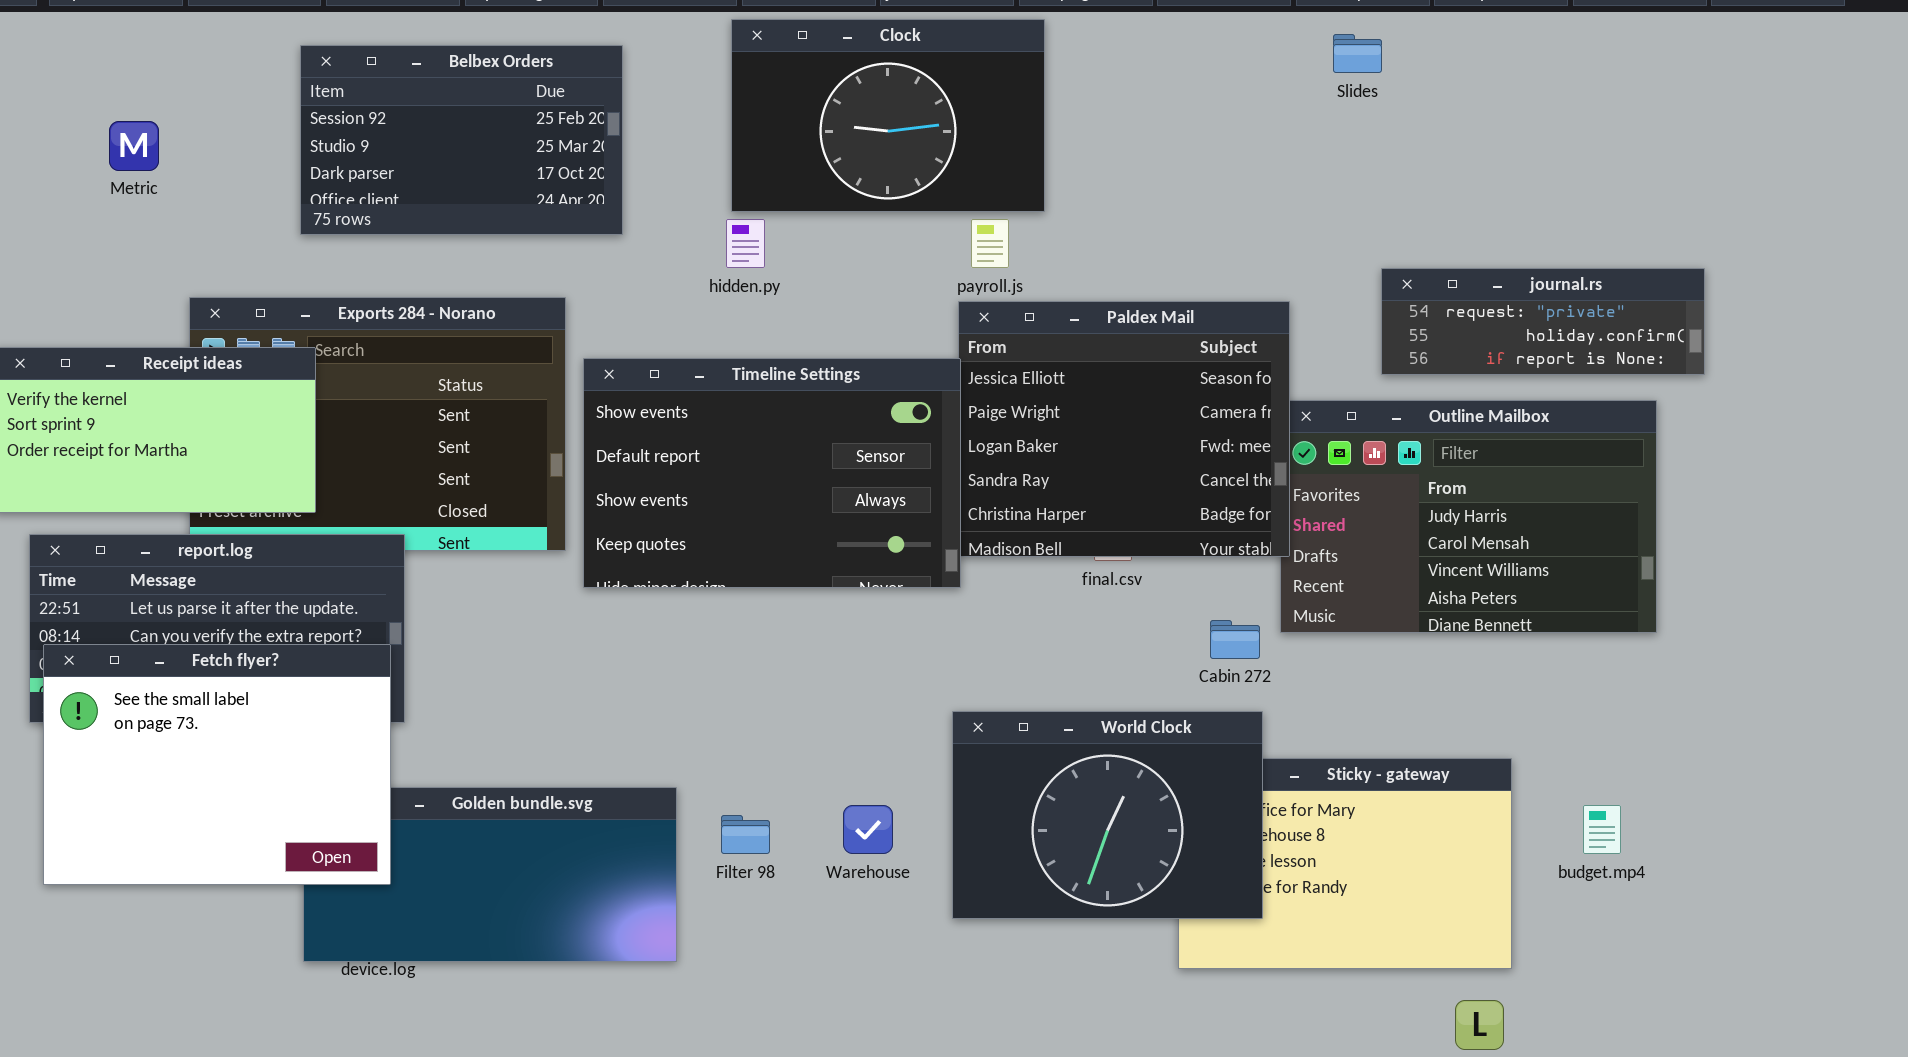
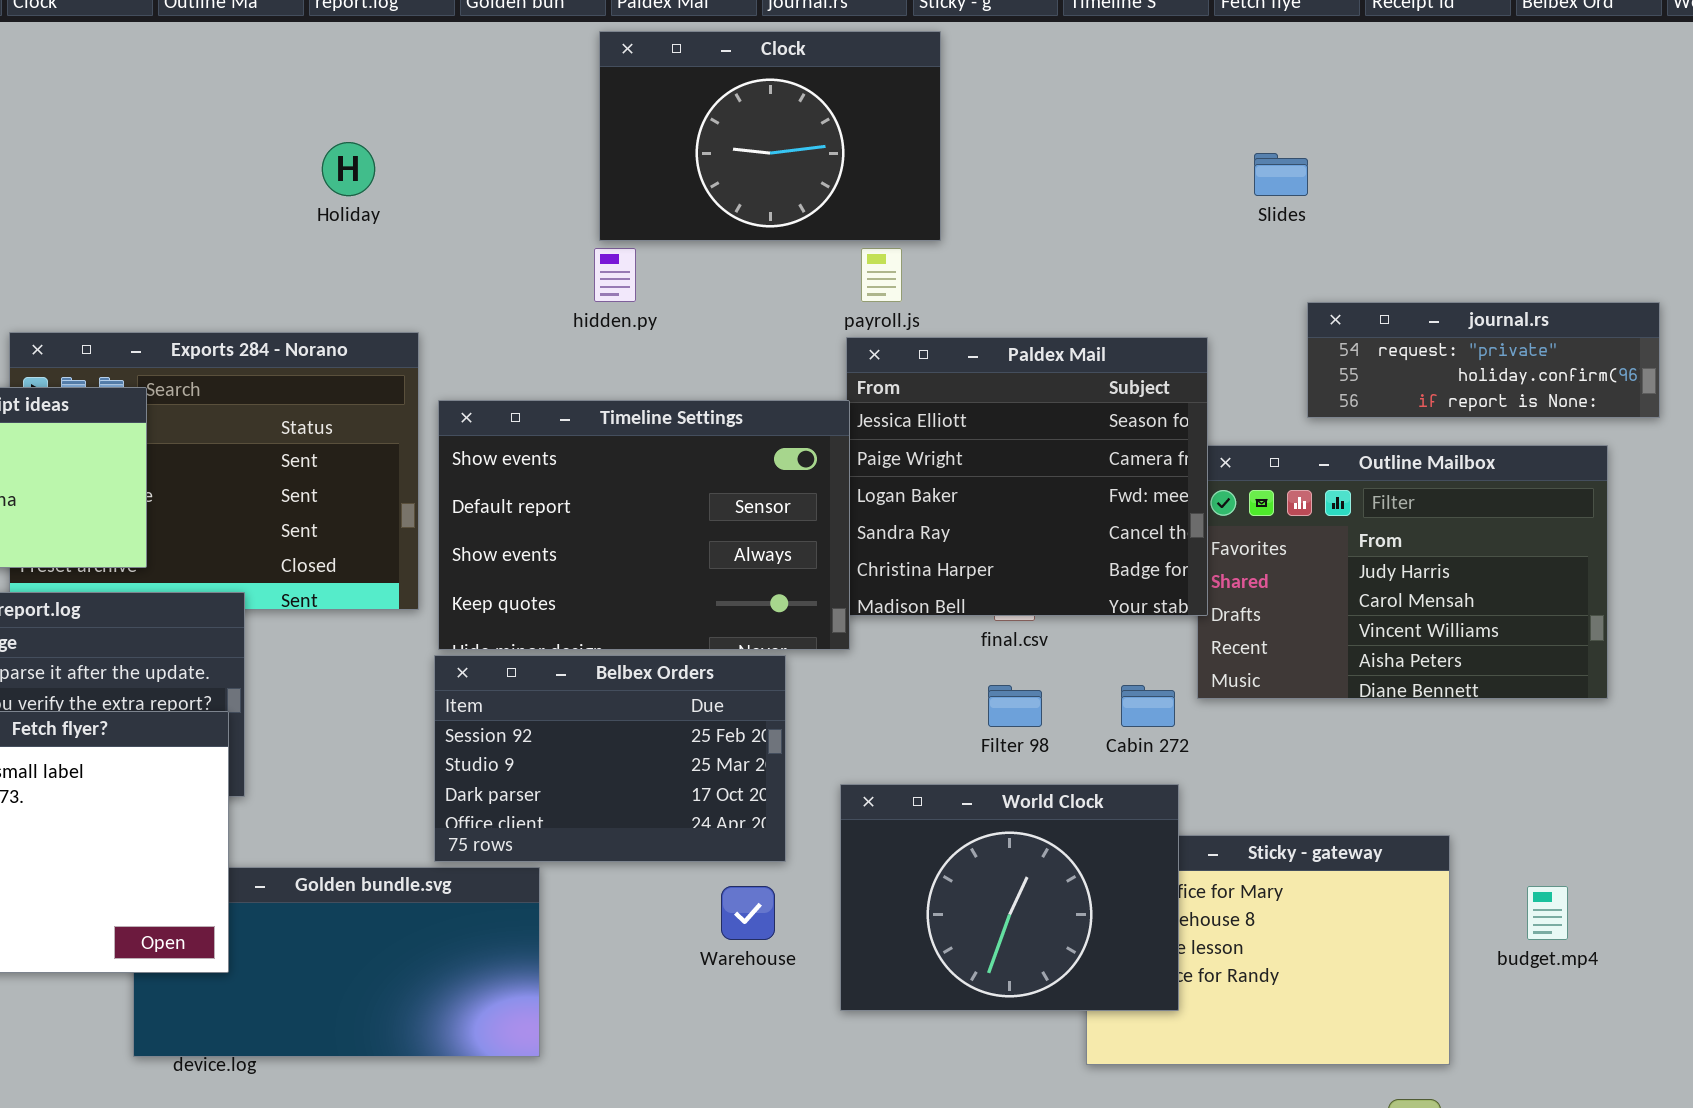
Slides: [1333,34,1382,73] -> [1254,153,1308,196], moved
Belbex Orders: [300,45,623,235] -> [434,655,786,862], moved
Filter 98: [721,815,770,854] -> [988,685,1042,727], moved

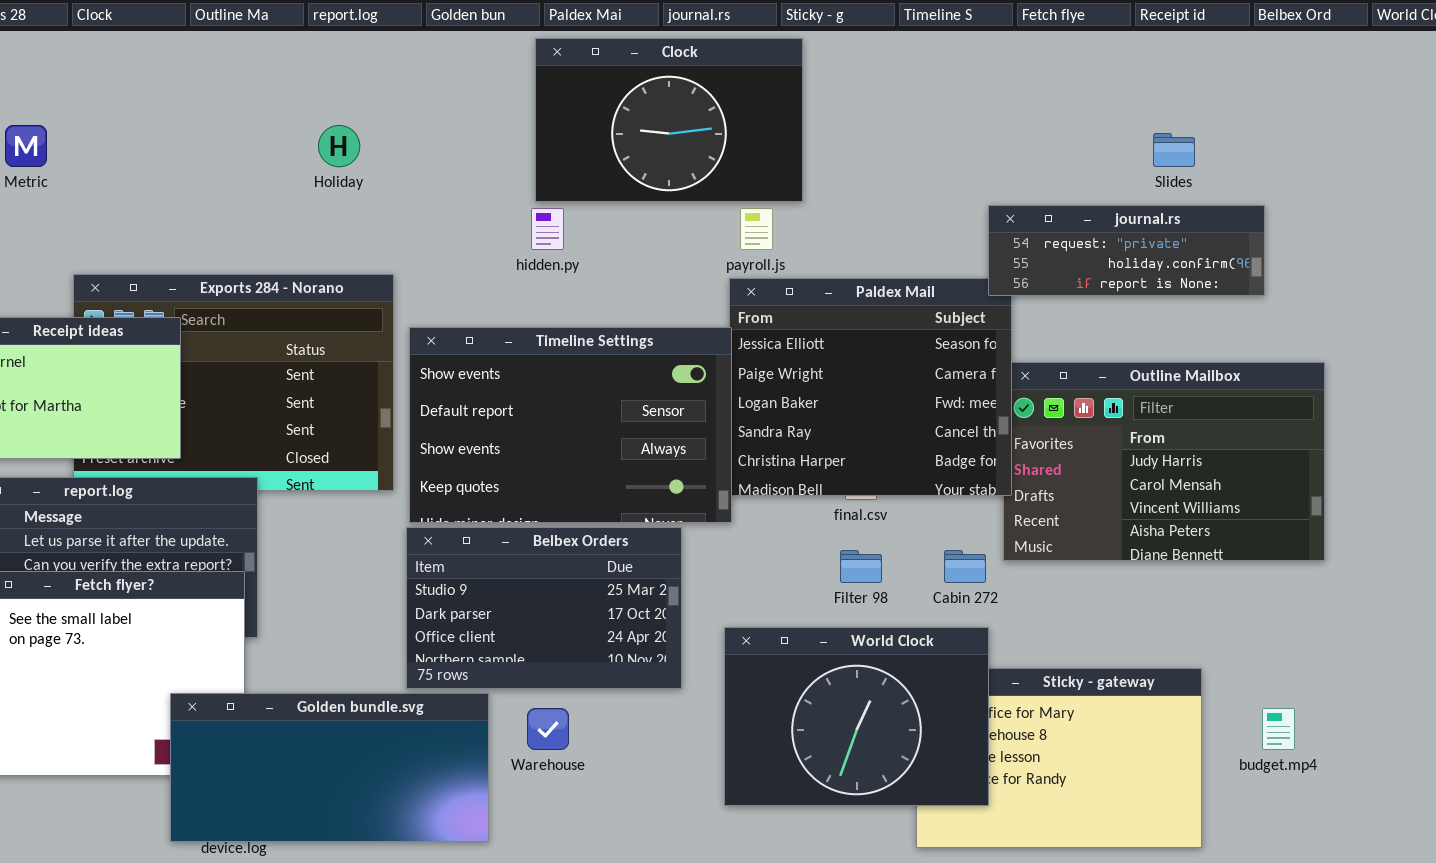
Slides: [1254,153,1308,196] -> [1153,133,1195,167], moved
journal.rs: [1307,302,1660,418] -> [988,205,1265,296], moved
Belbex Orders: [434,655,786,862] -> [406,527,682,689], scrolled down 1 row
Golden bundle.svg: [133,867,540,1057] -> [170,693,489,842], raised
Warehouse: [721,886,775,940] -> [527,708,569,750], moved

